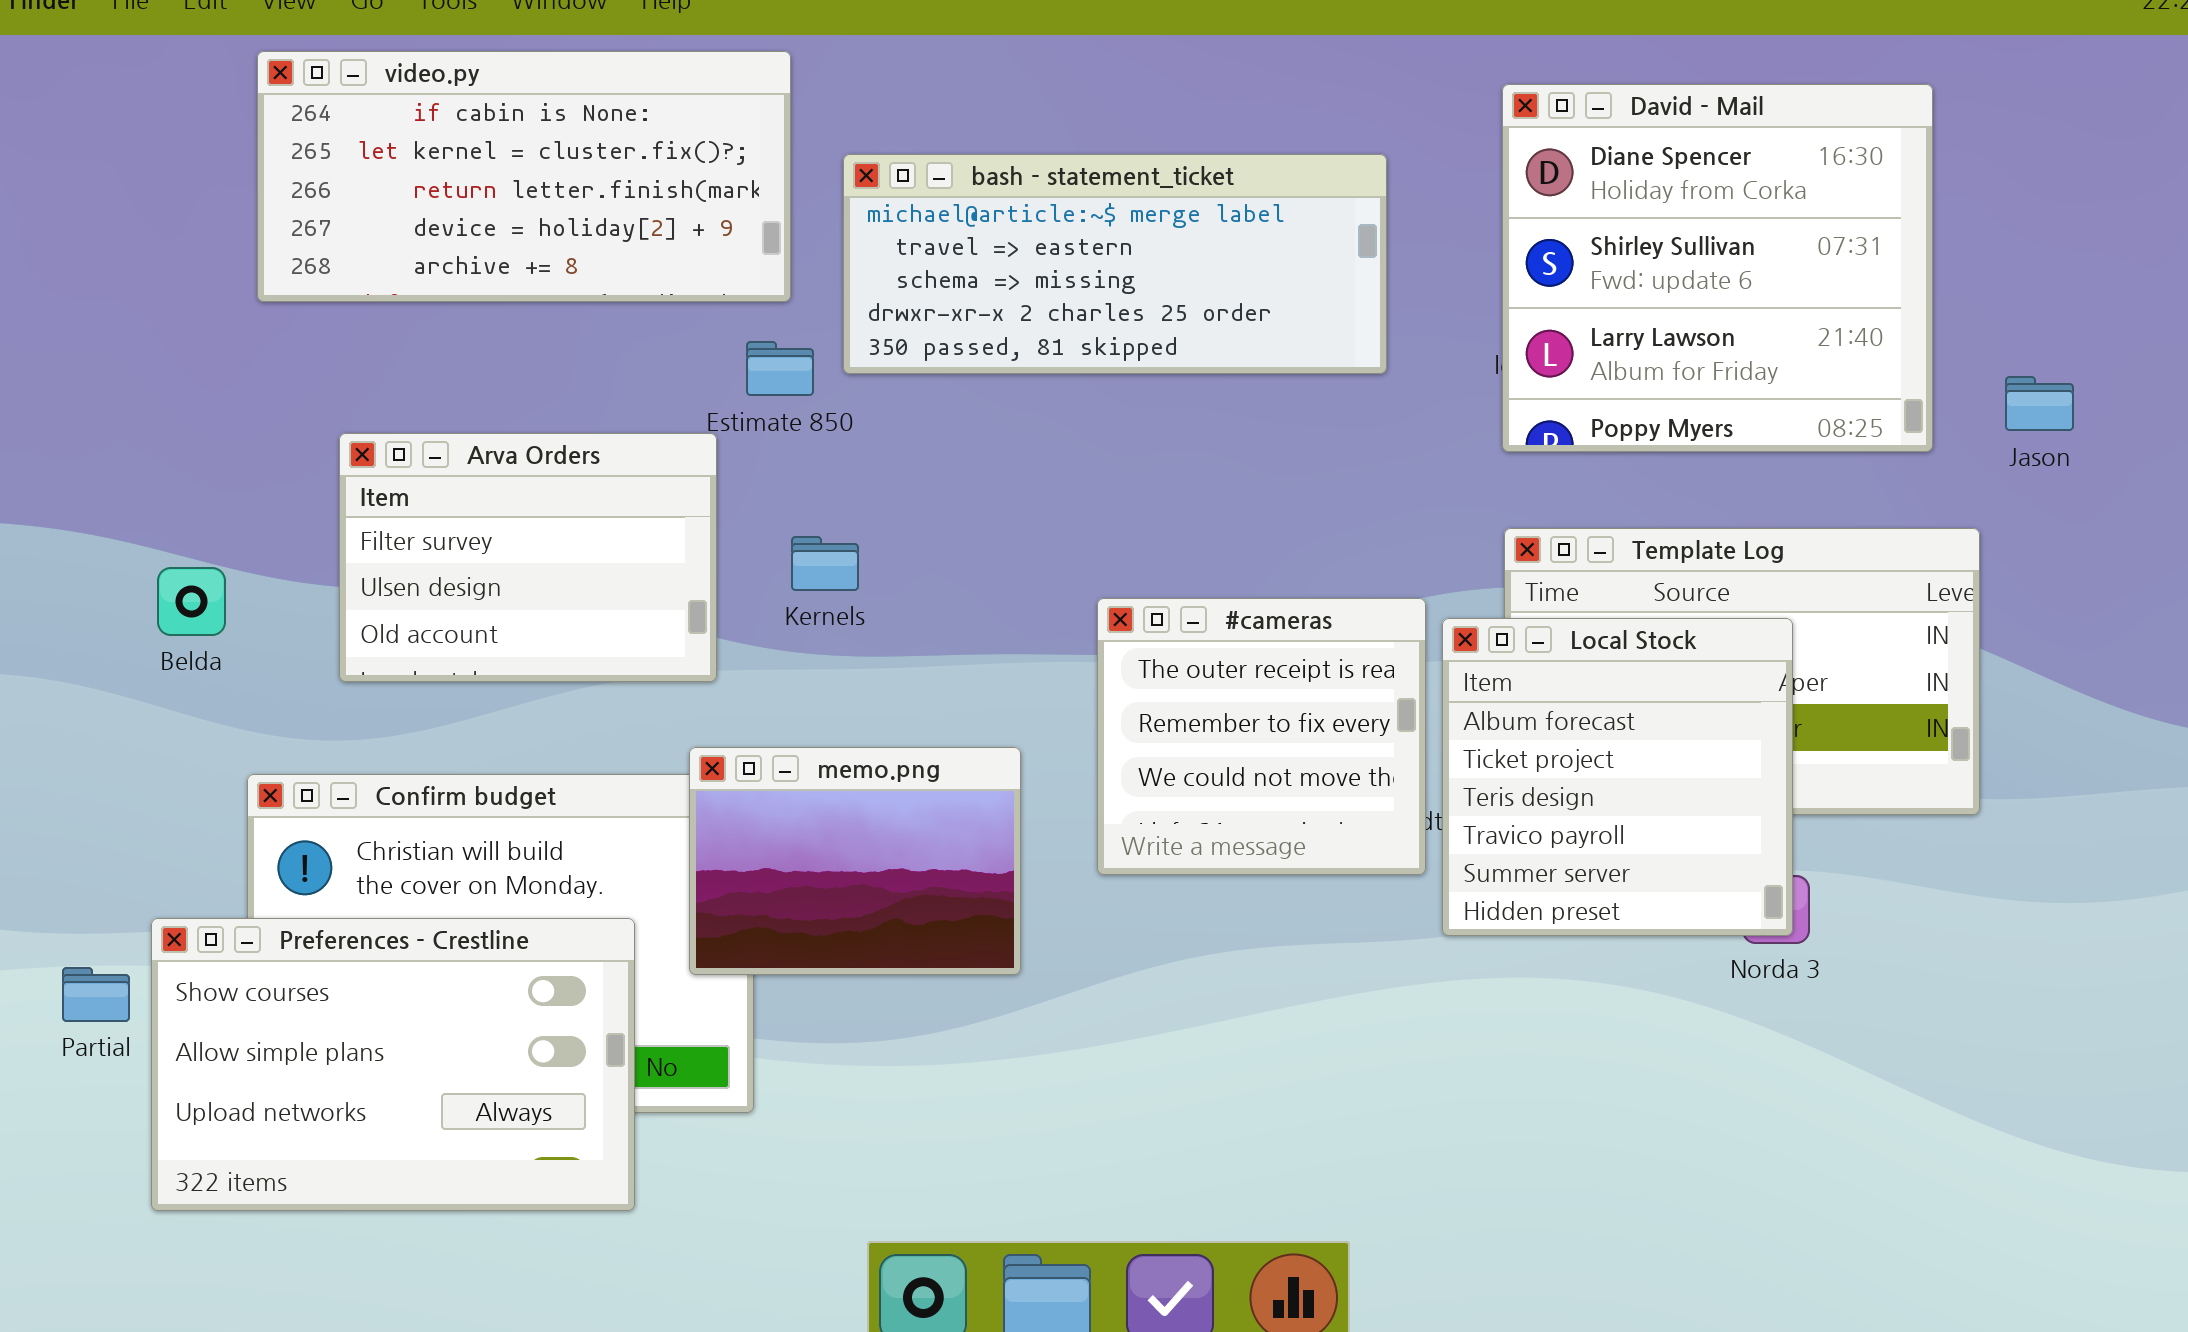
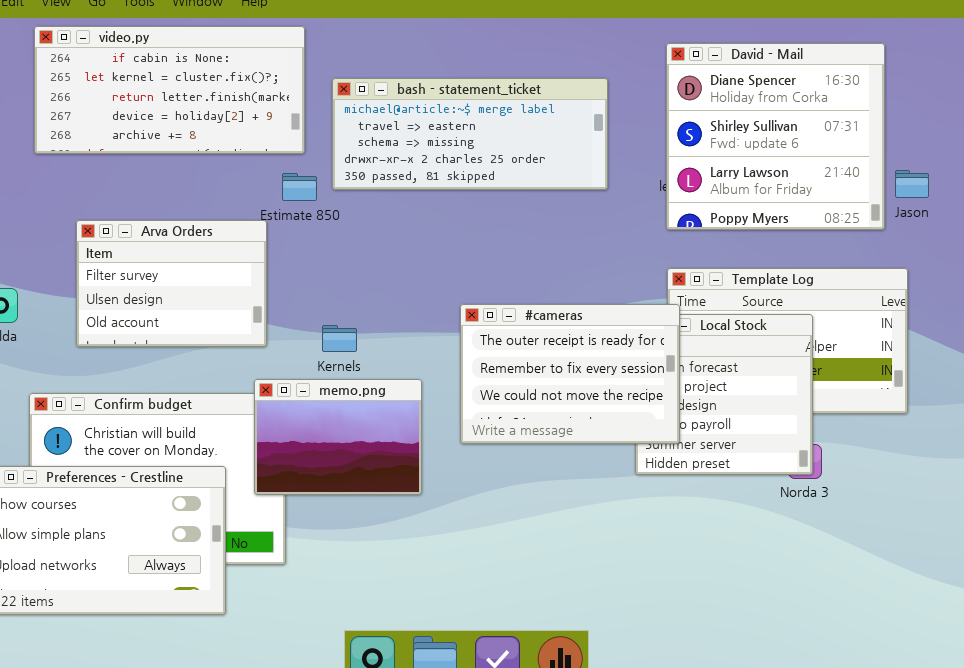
Jason: [2005,376,2074,431] -> [895,170,929,198], moved
Kernels: [791,536,859,591] -> [322,325,357,352], moved
#cameras: [1097,598,1426,875] -> [460,304,680,444], resized

